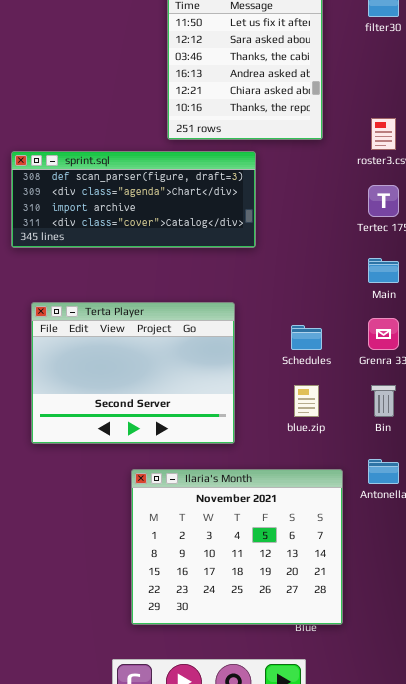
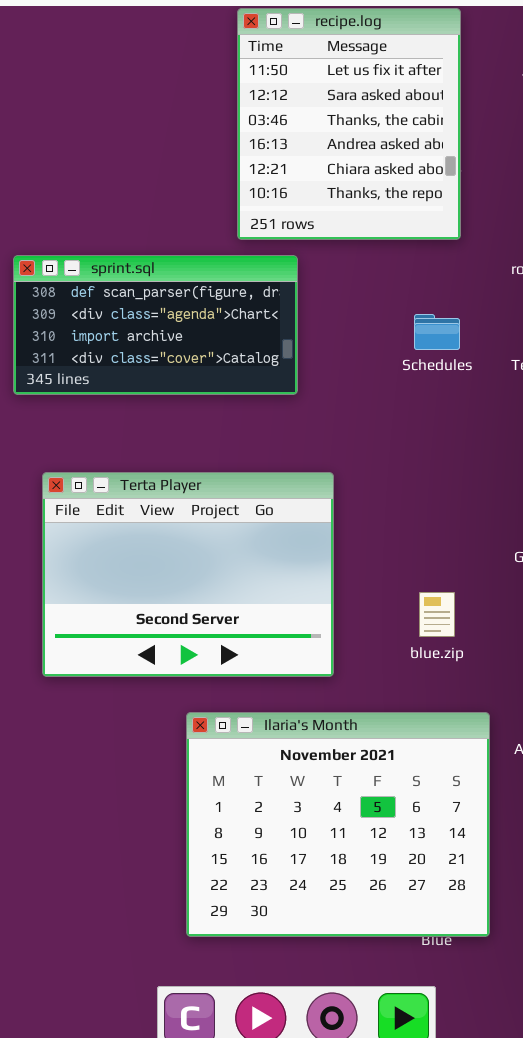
sprint.sql: [11,151,256,248] -> [13,255,298,395], resized
Schedules: [291,325,322,350] -> [414,314,460,350], moved

